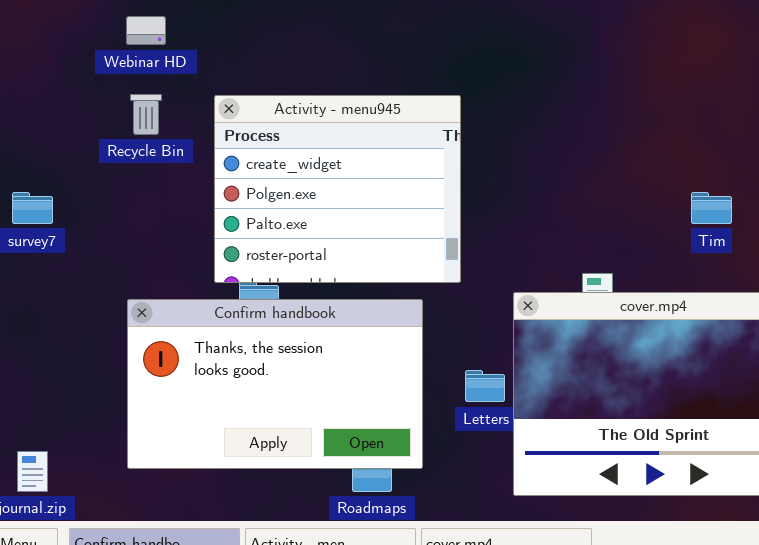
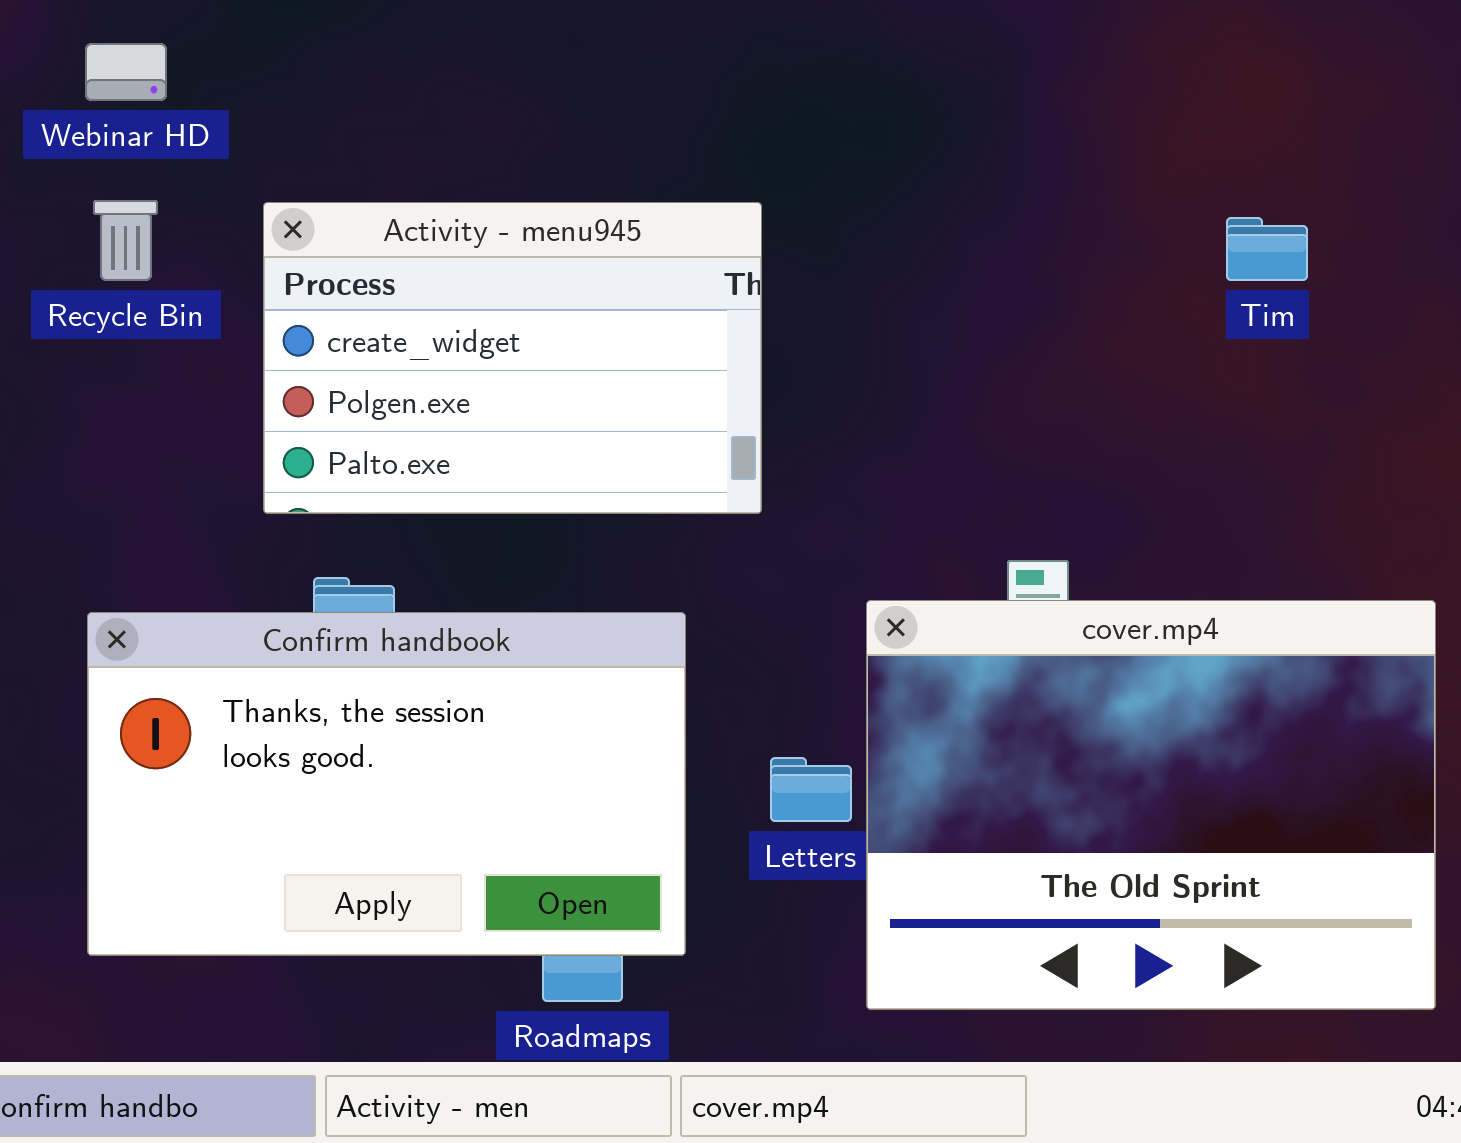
Activity - menu945: [214,95,461,283] -> [263,202,762,514], resized
Tim: [691,192,732,224] -> [1226,217,1308,281], moved

